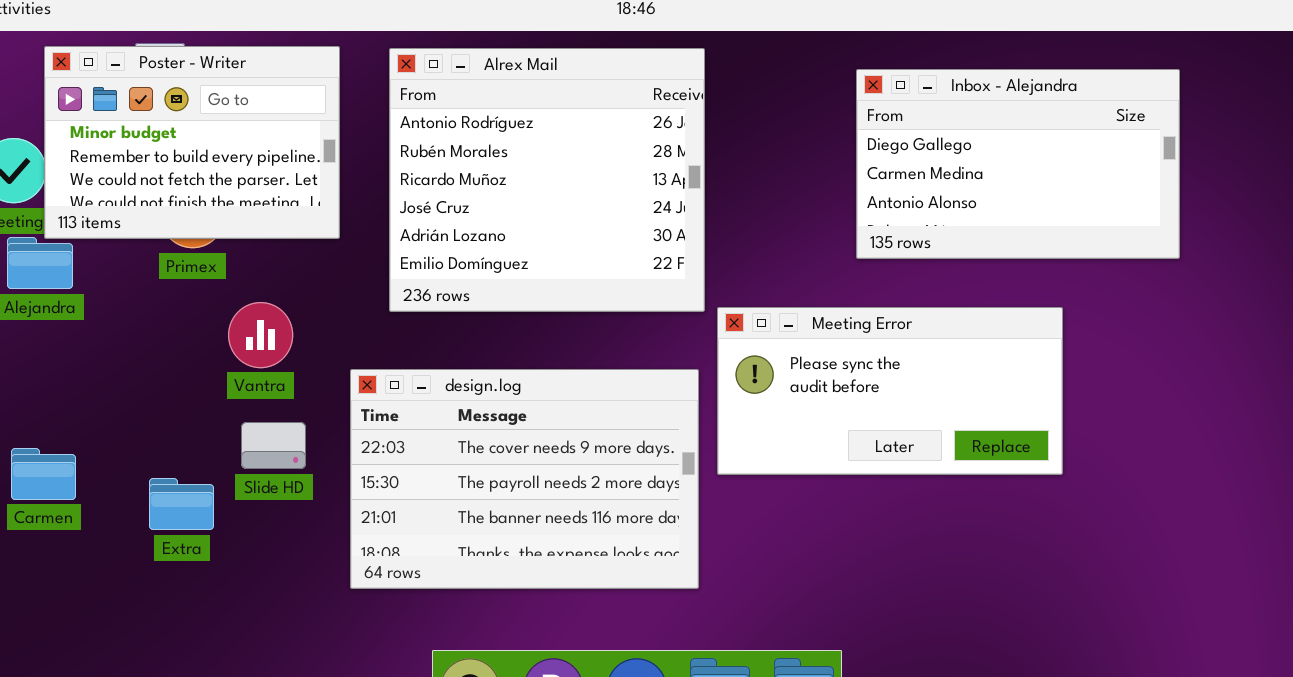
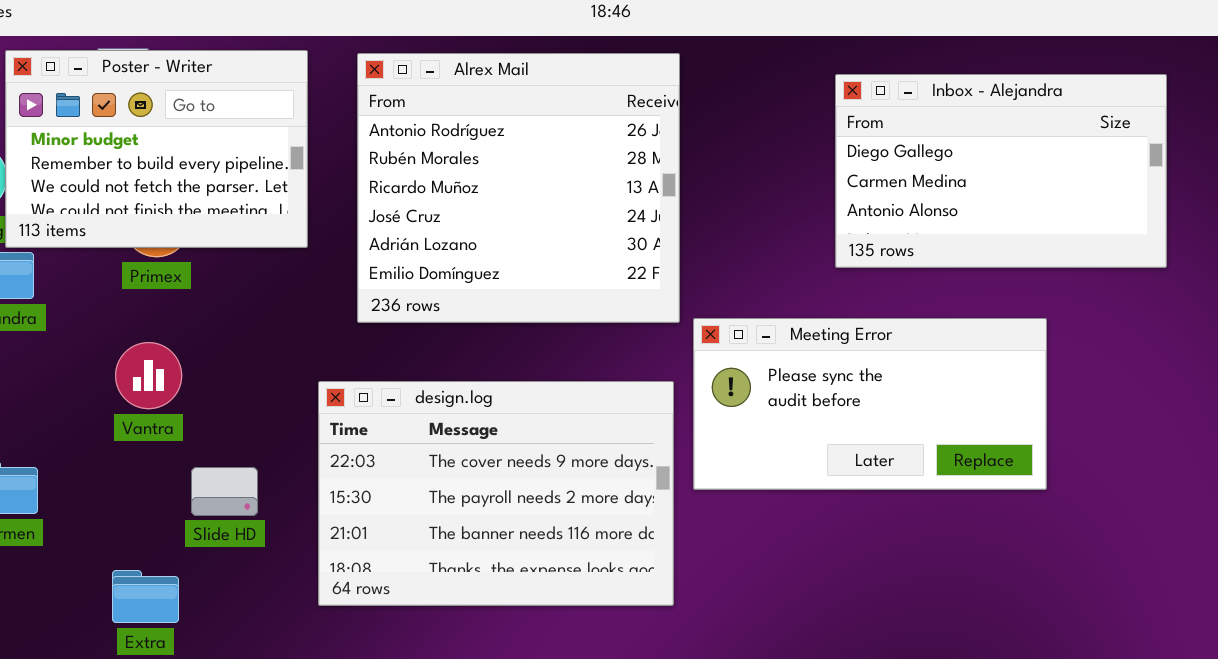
Vantra: [228,302,293,368] -> [115,342,182,409], moved
Slide HD: [241,422,306,469] -> [191,467,258,516], moved
Extra: [149,478,214,530] -> [112,570,179,623], moved

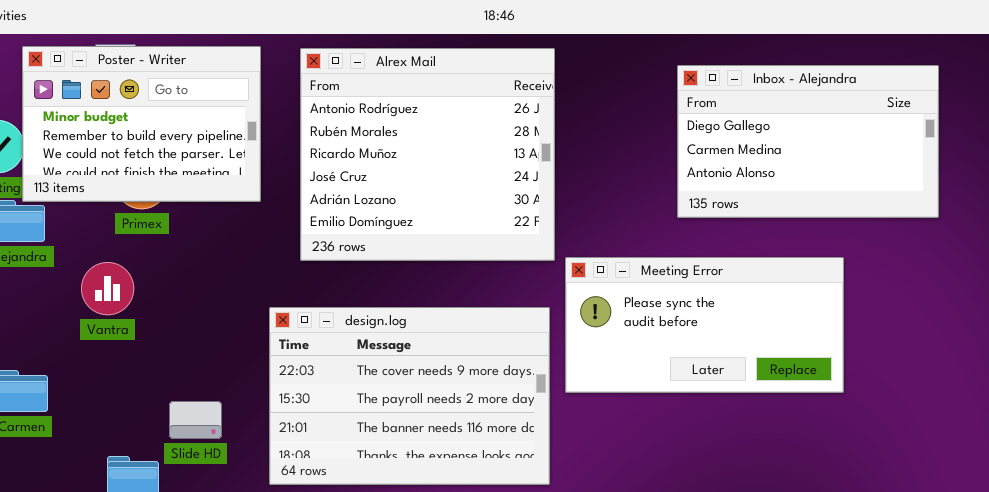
Vantra: [115,342,182,409] -> [81,262,134,315], moved
Slide HD: [191,467,258,516] -> [169,401,222,439], moved

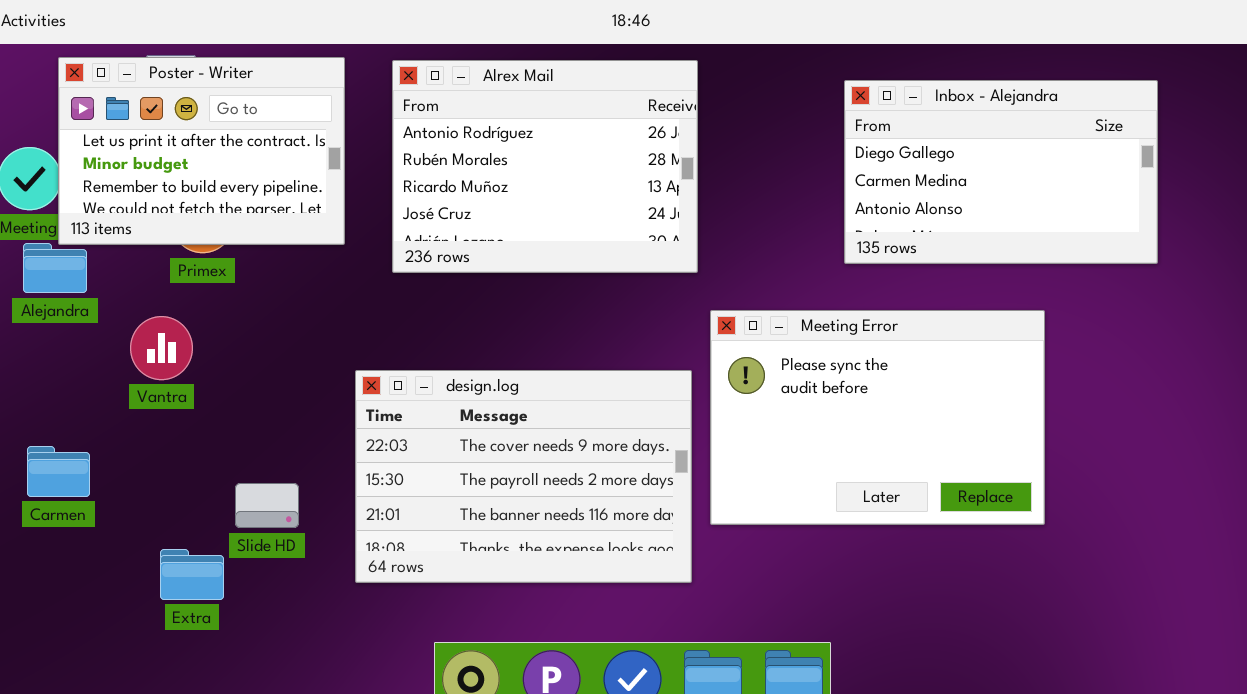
Poster - Writer: [22,46,261,202] -> [58,57,345,245], scrolled up 1 row
Alrex Mail: [300,48,555,261] -> [392,60,698,273], resized
Meeting Error: [565,257,844,393] -> [710,310,1045,525], resized

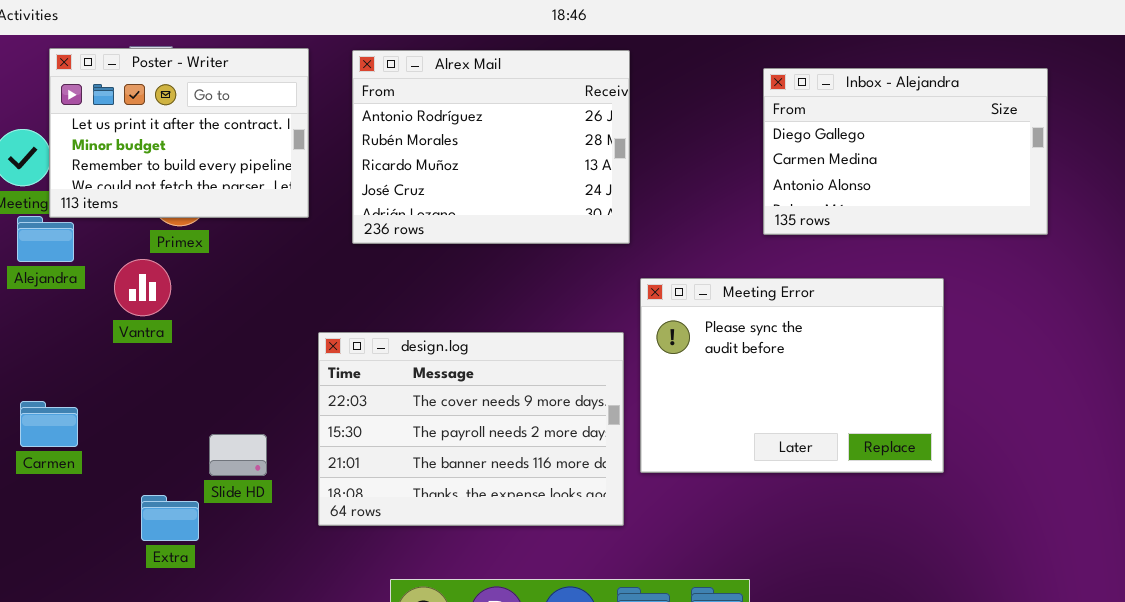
Vantra: [130,316,193,380] -> [114,259,171,316], moved

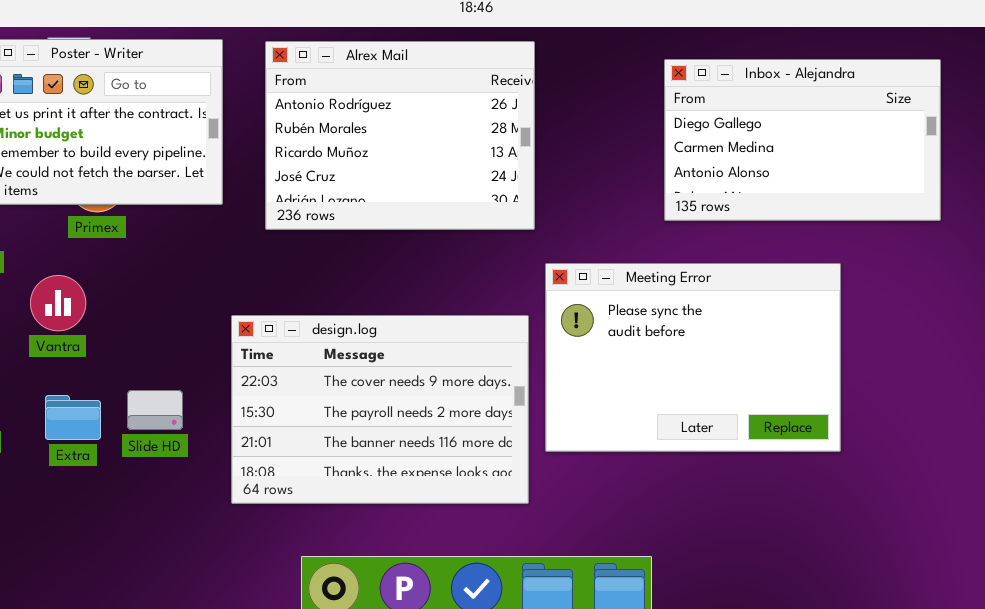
Vantra: [114,259,171,316] -> [30,275,86,331], moved
Slide HD: [209,434,267,476] -> [127,390,183,430], moved
Extra: [141,495,199,541] -> [45,395,101,440], moved

